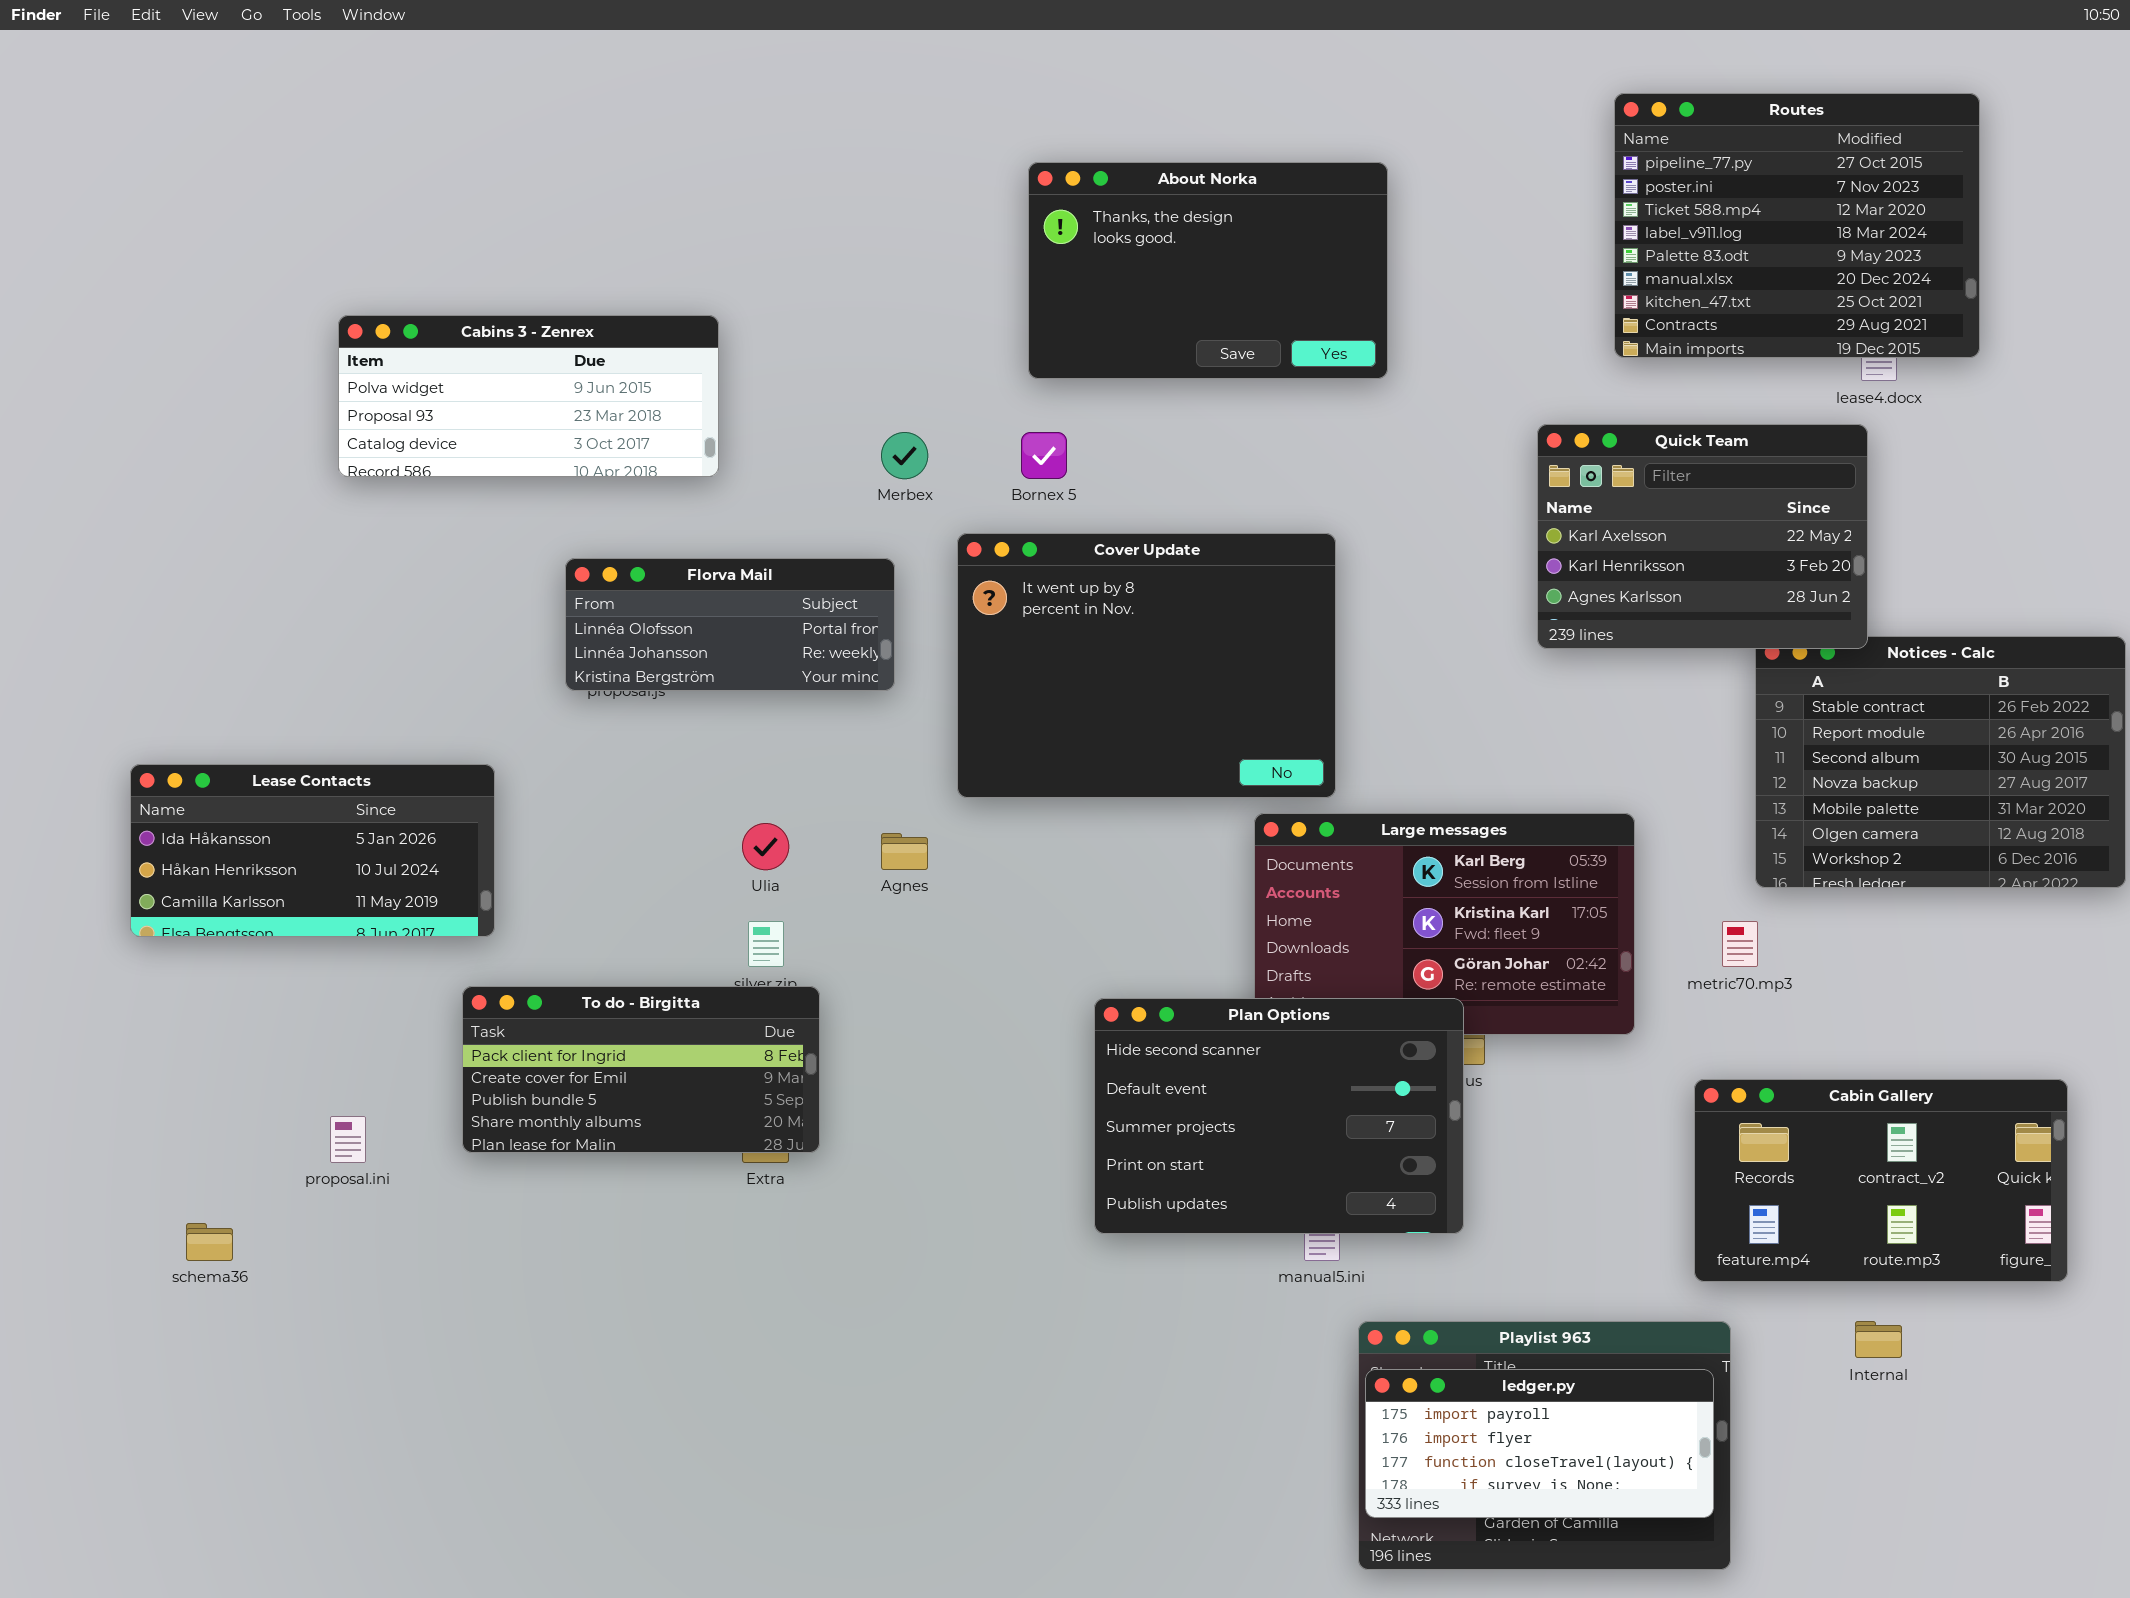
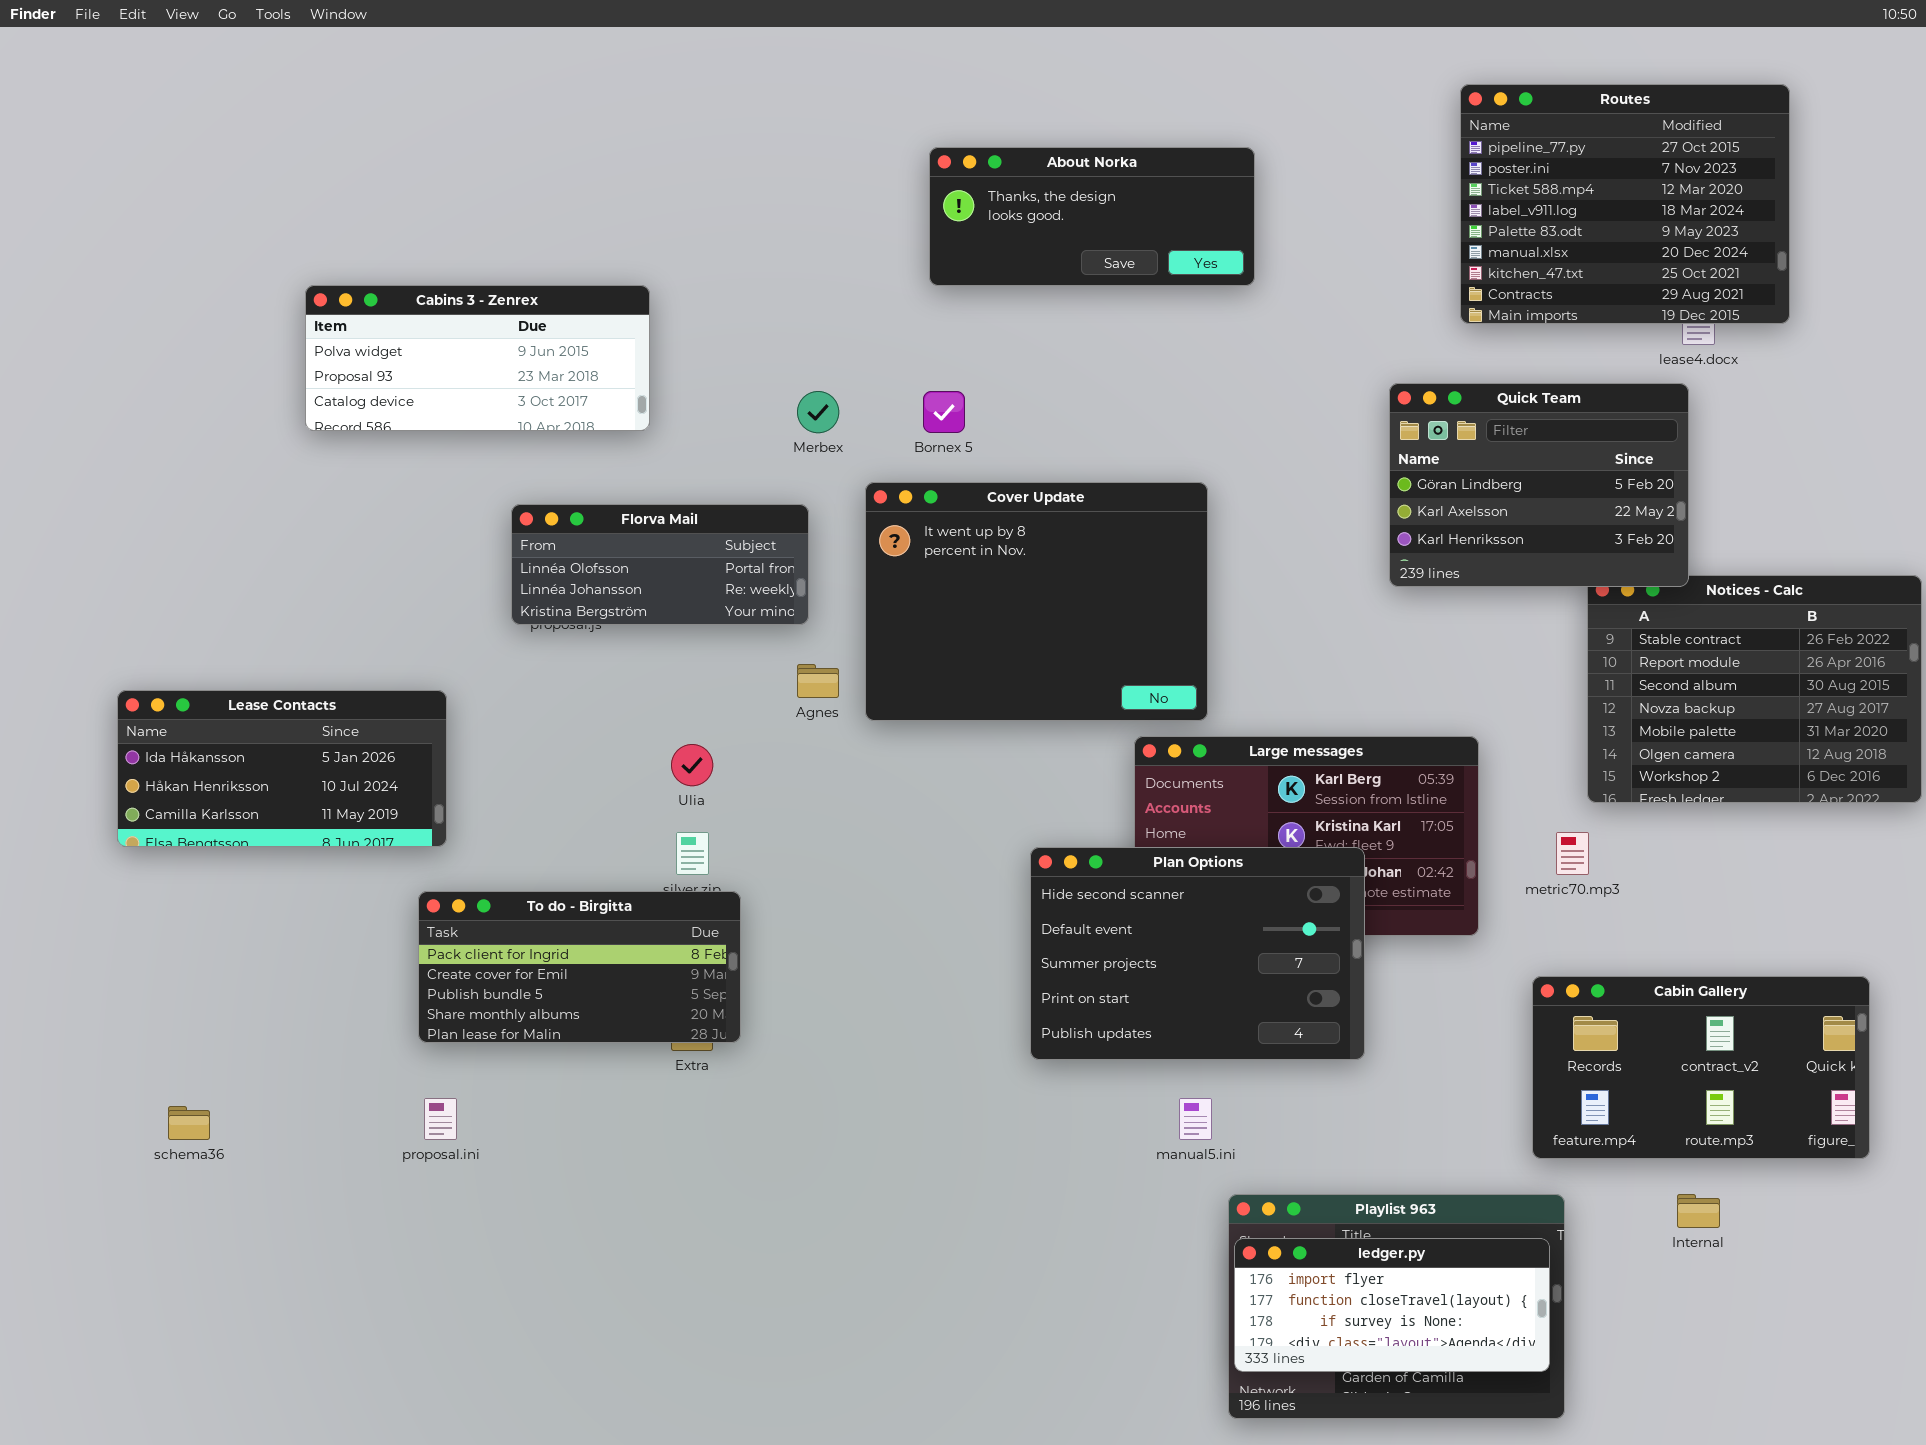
About Norka: [1028,162,1388,379] -> [929,147,1255,286], resized
Quick Team: [1537,424,1868,649] -> [1389,383,1689,587], scrolled up 1 row
Agnes: [881,833,928,870] -> [797,664,839,698], moved
Plan Options: [1094,998,1464,1234] -> [1030,847,1365,1060], moved
proposal.ini: [330,1116,366,1163] -> [424,1098,457,1140], moved
ledger.py: [1365,1369,1714,1518] -> [1234,1238,1550,1372], scrolled down 1 row

